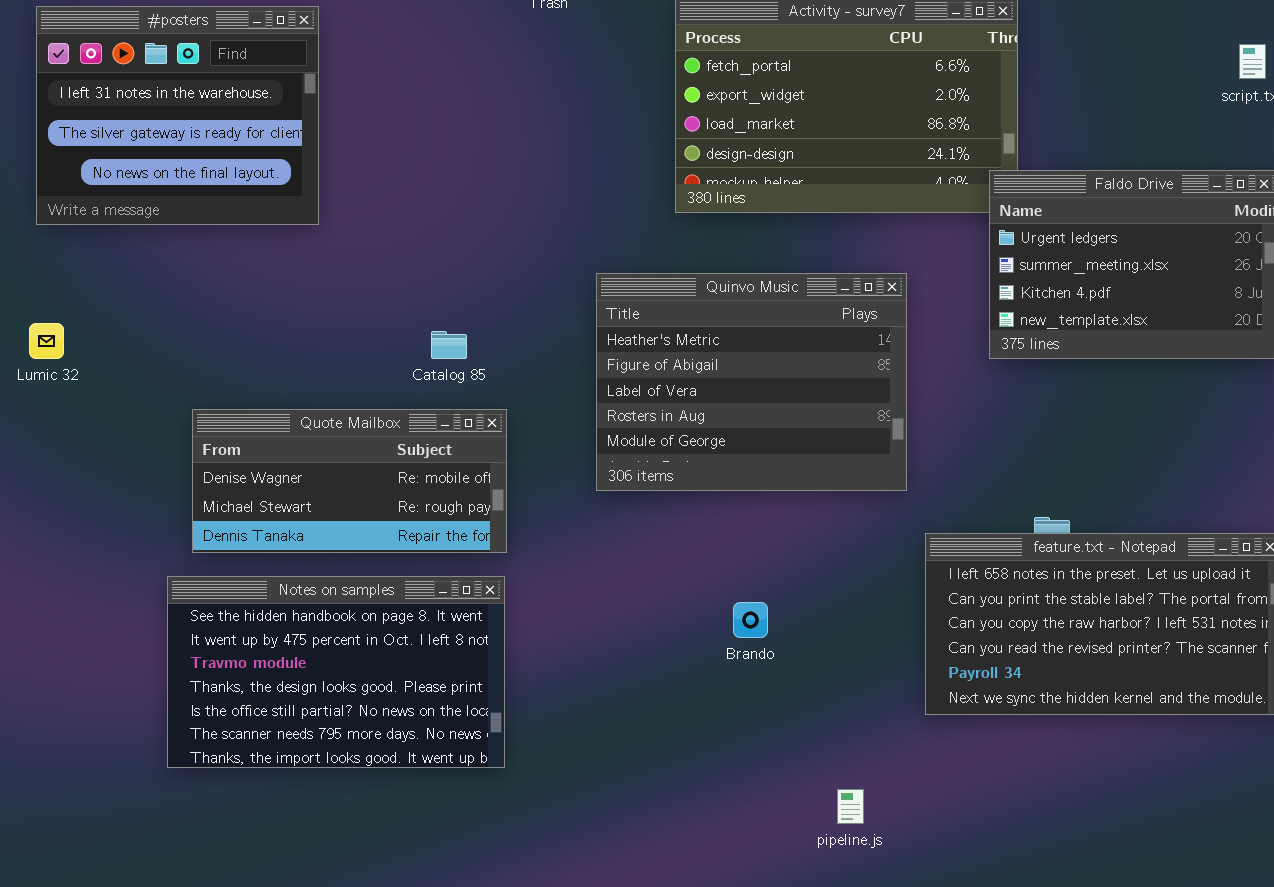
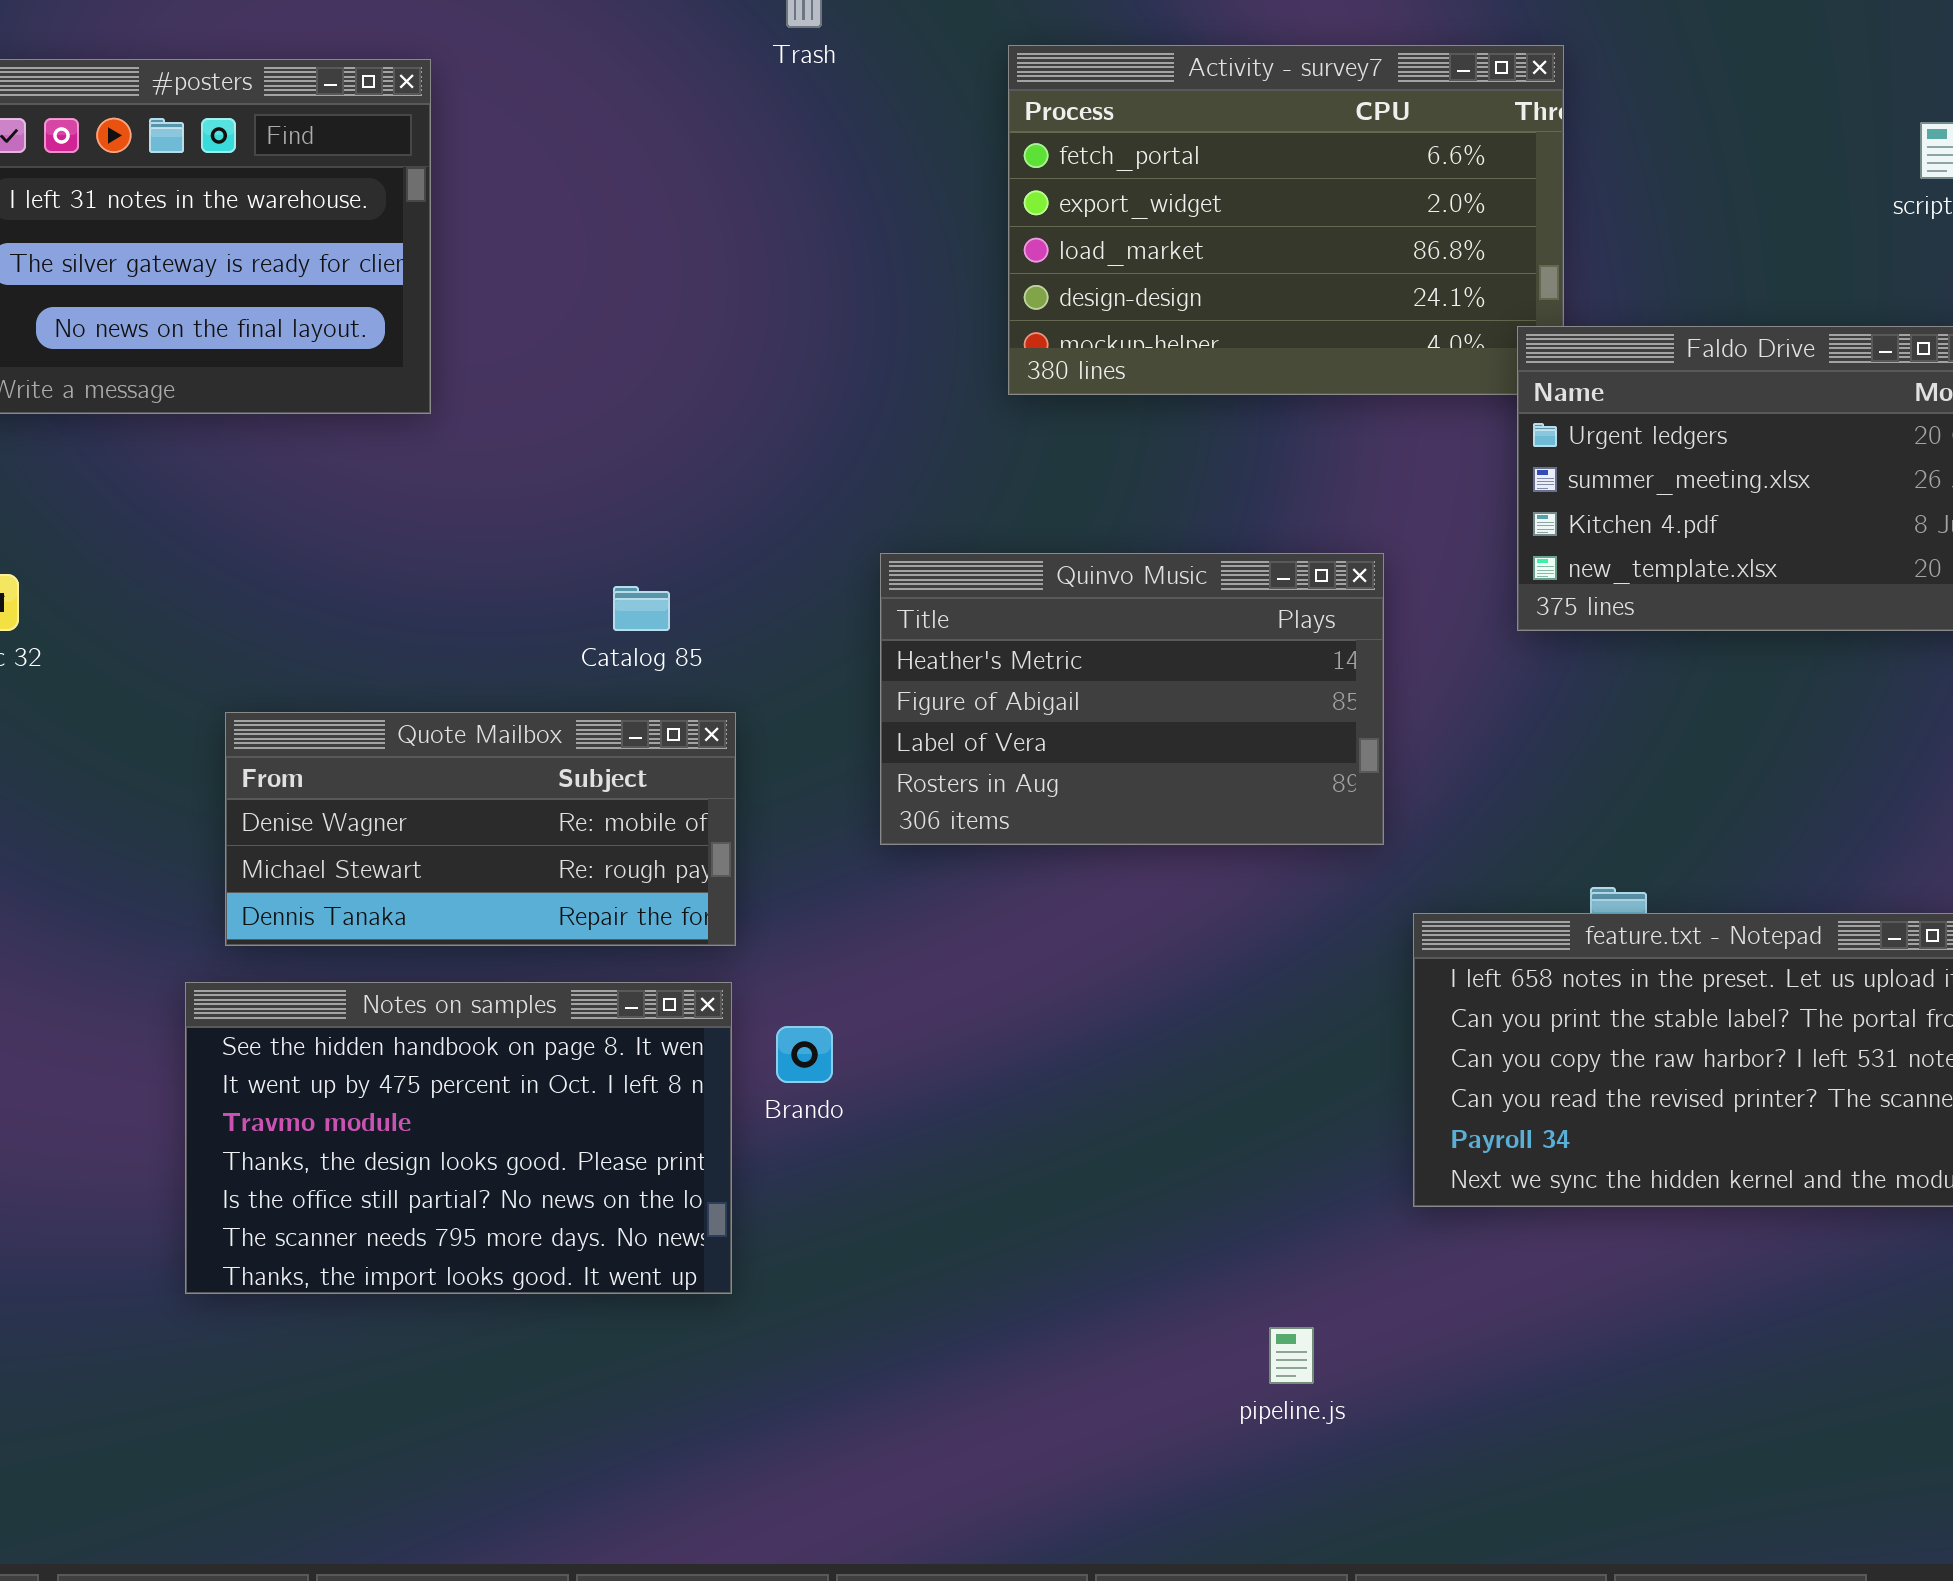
Quinvo Music: [596,273,907,491] -> [880,553,1384,845], resized
Brando: [733,602,768,638] -> [776,1026,833,1083], moved

